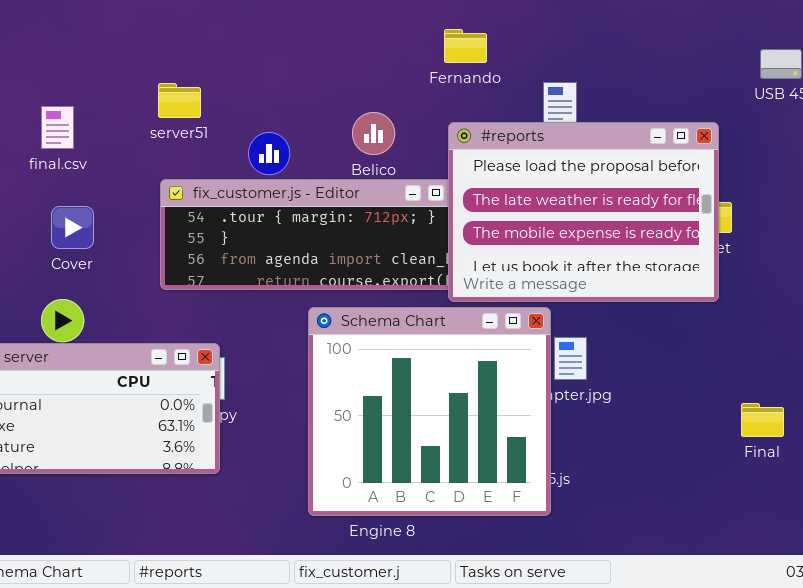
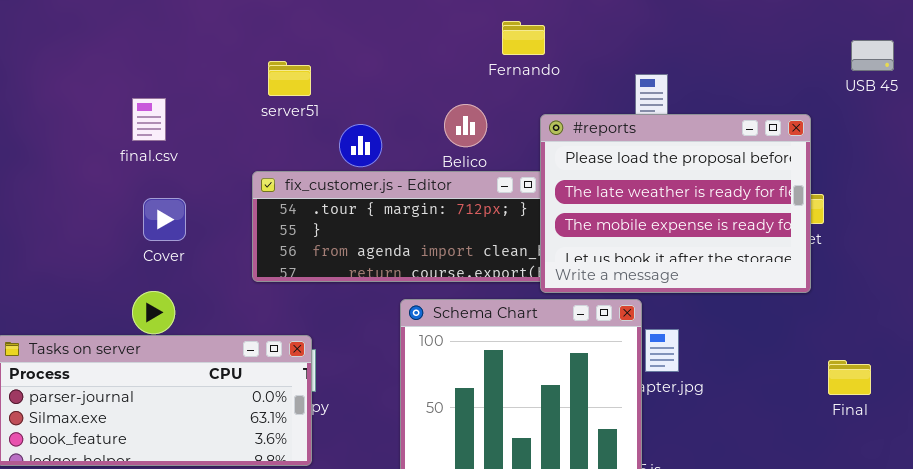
Fernando: [444,29,487,63] -> [502,21,545,55], moved
server51: [158,83,201,118] -> [268,61,311,96], moved
Final: [741,403,784,437] -> [828,360,871,395], moved

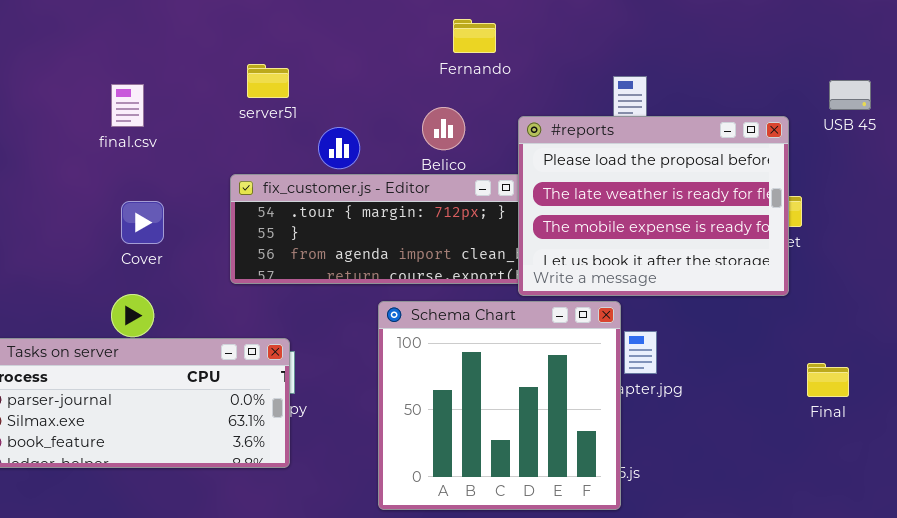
Fernando: [502,21,545,55] -> [453,19,496,53], moved
USB 45: [851,40,894,71] -> [829,80,871,110], moved
final.csv: [132,98,166,141] -> [111,84,144,127], moved

